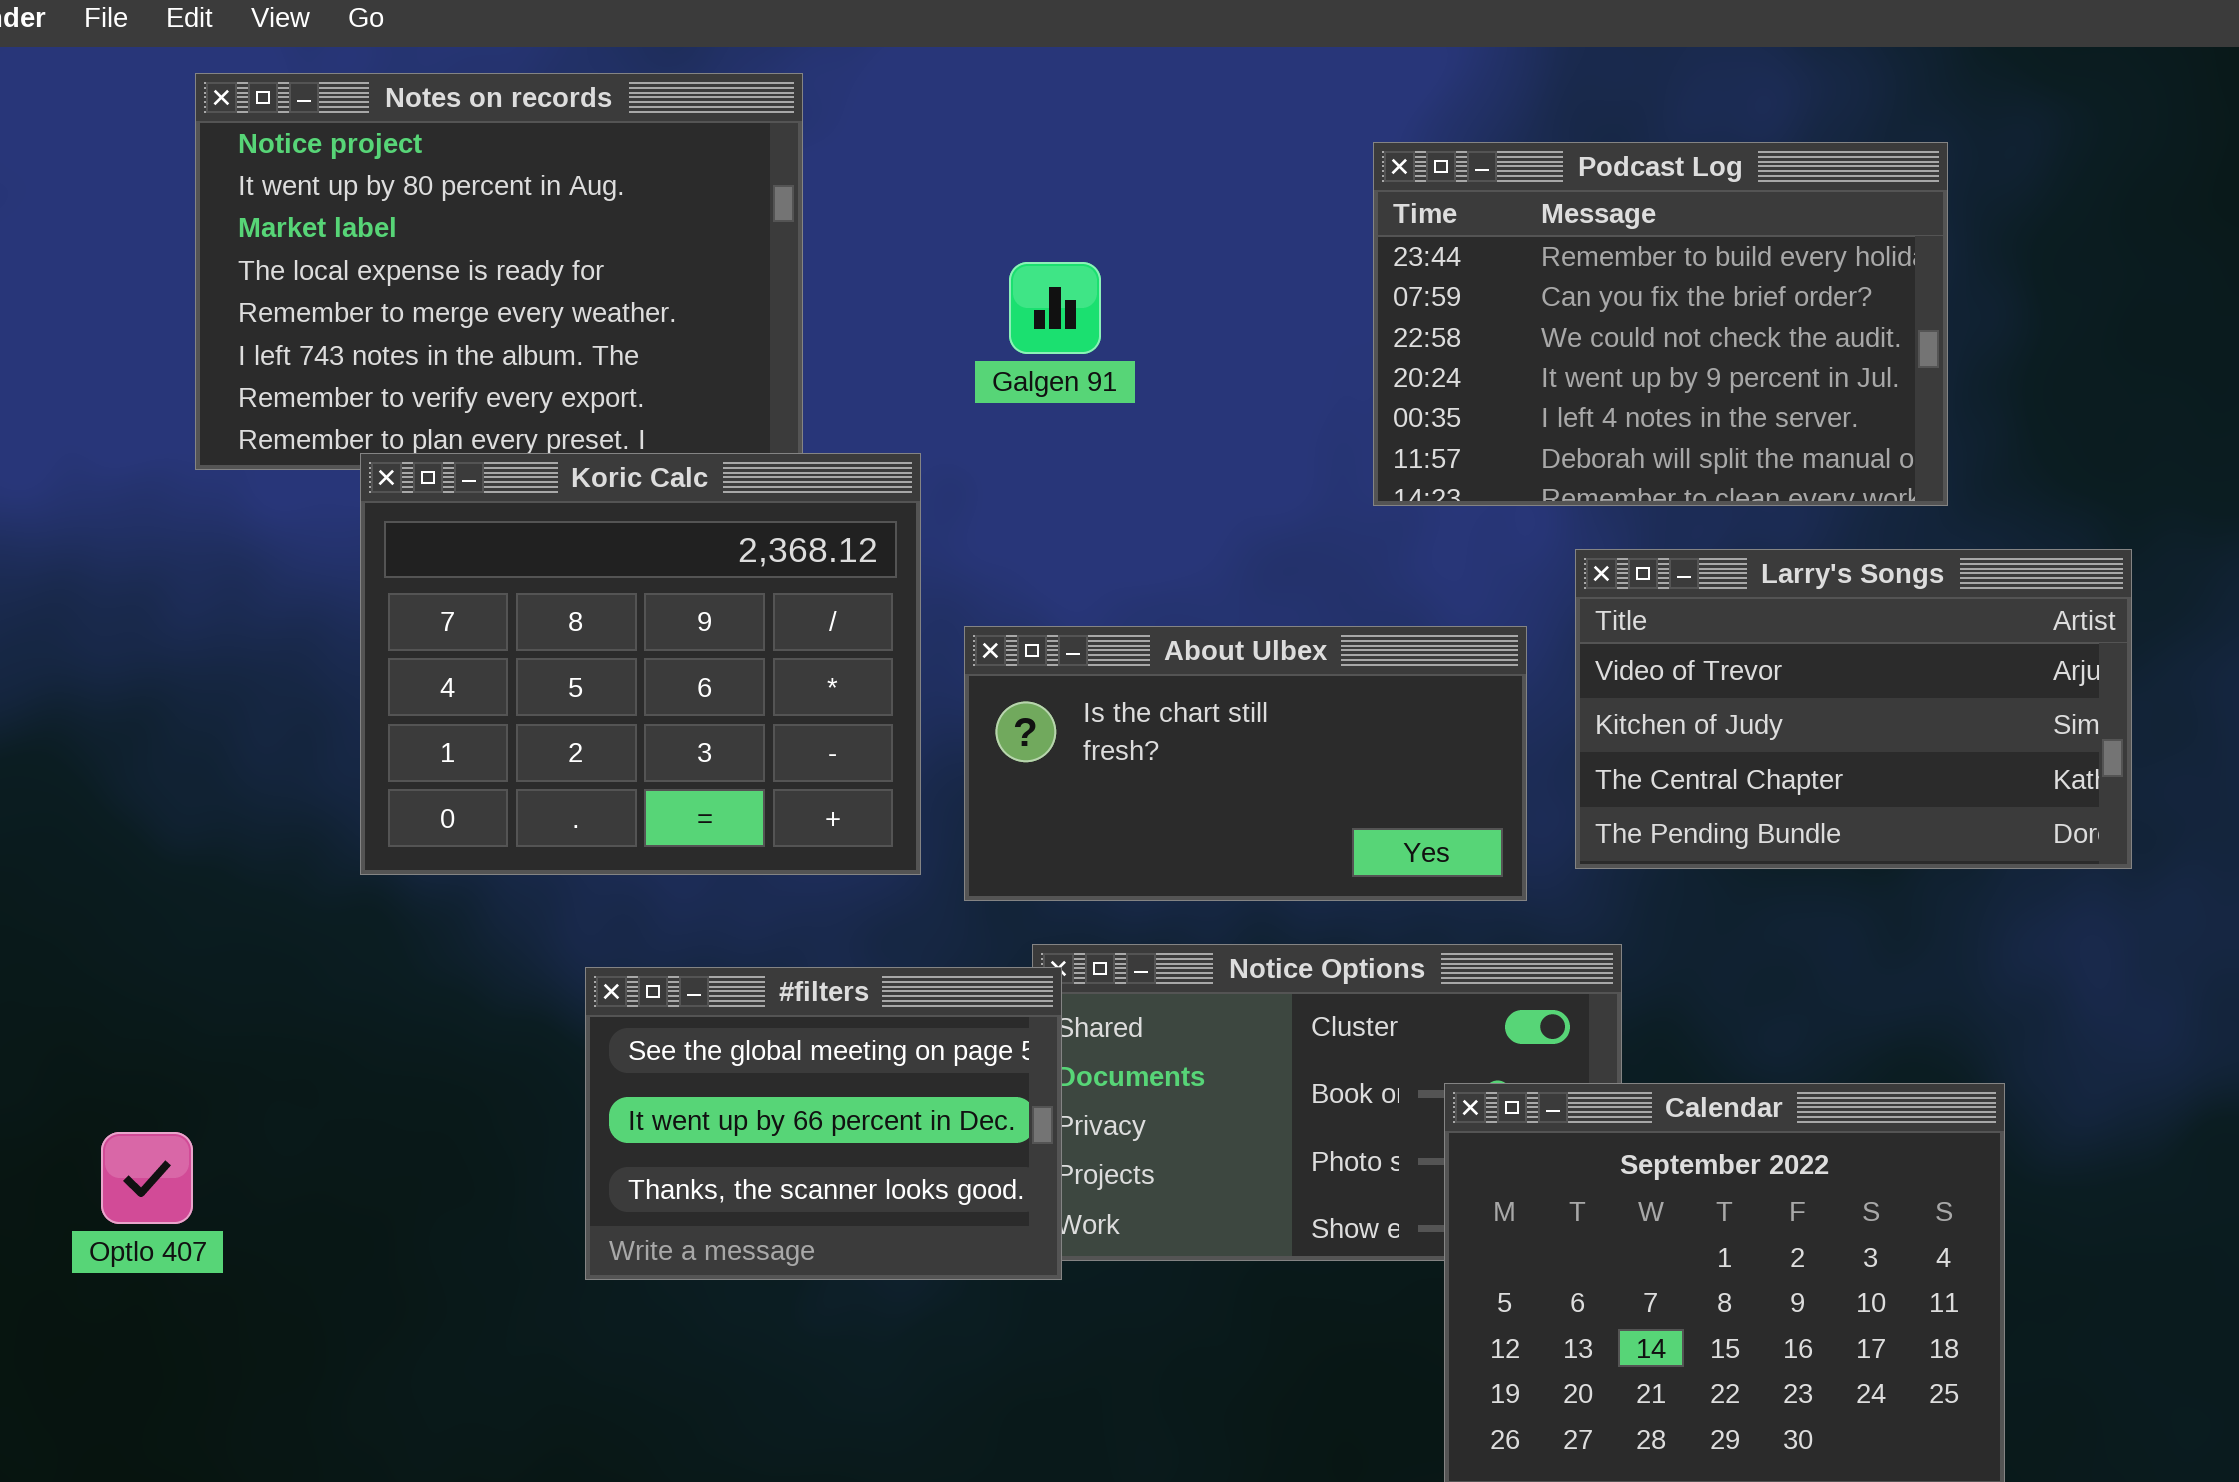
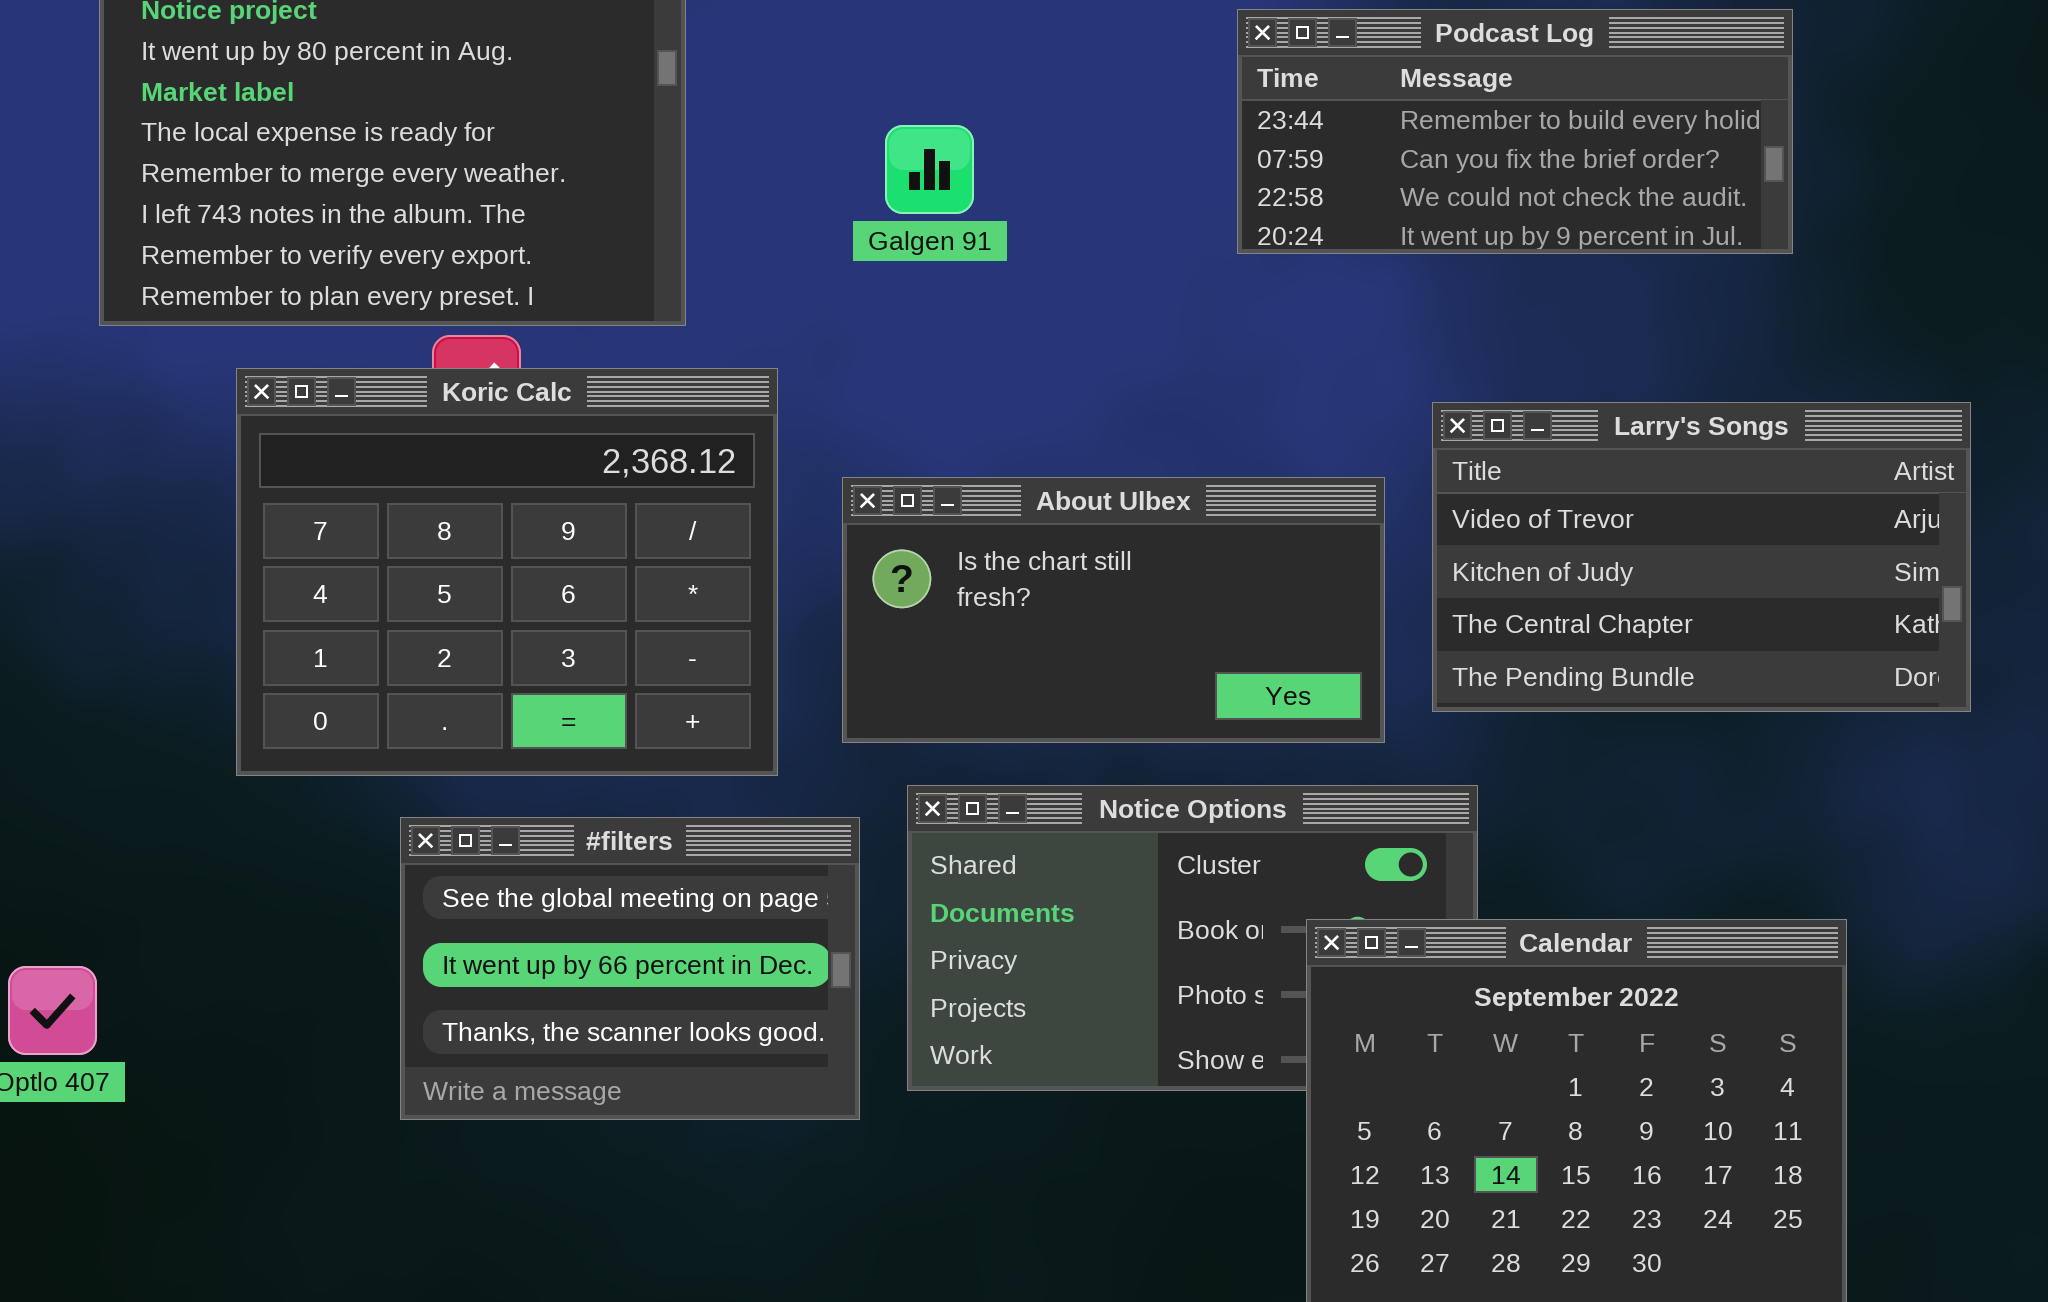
Podcast Log: [1373,142,1948,506] -> [1237,9,1793,254], resized
Koric Calc: [360,453,921,875] -> [236,368,778,776], moved
#filters: [585,967,1062,1280] -> [400,817,860,1120], moved

